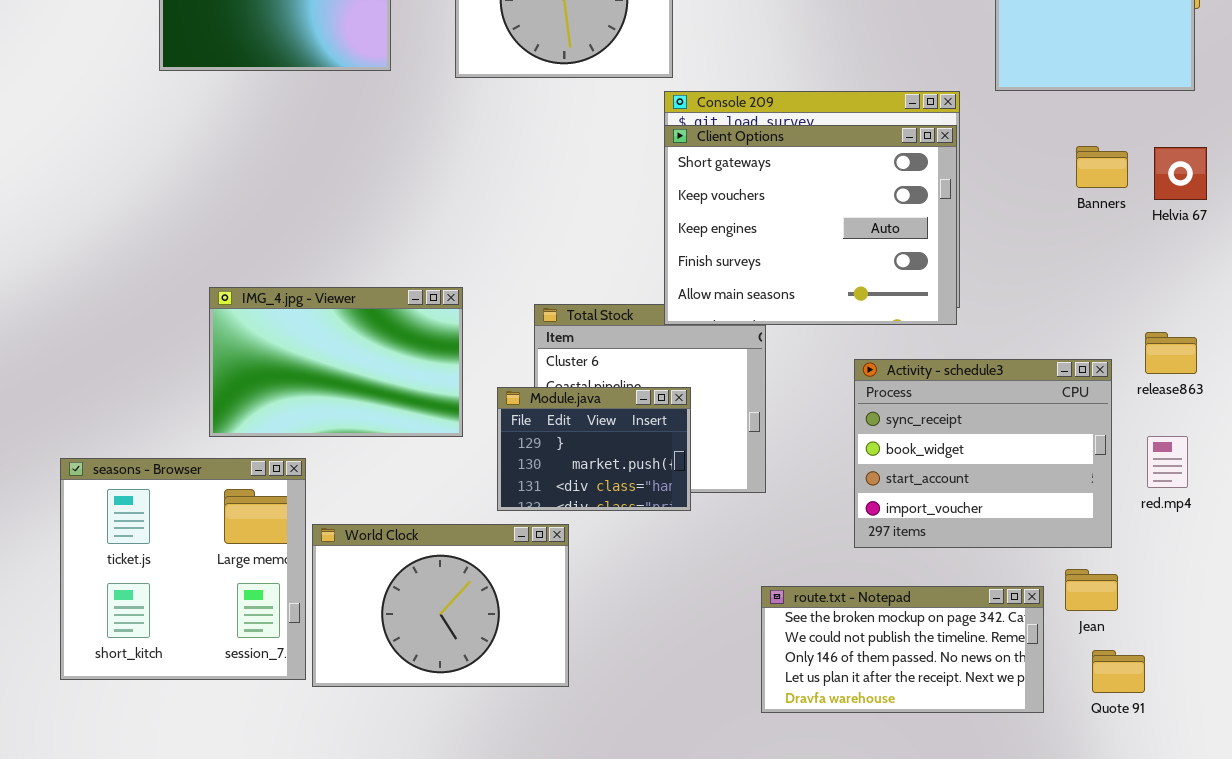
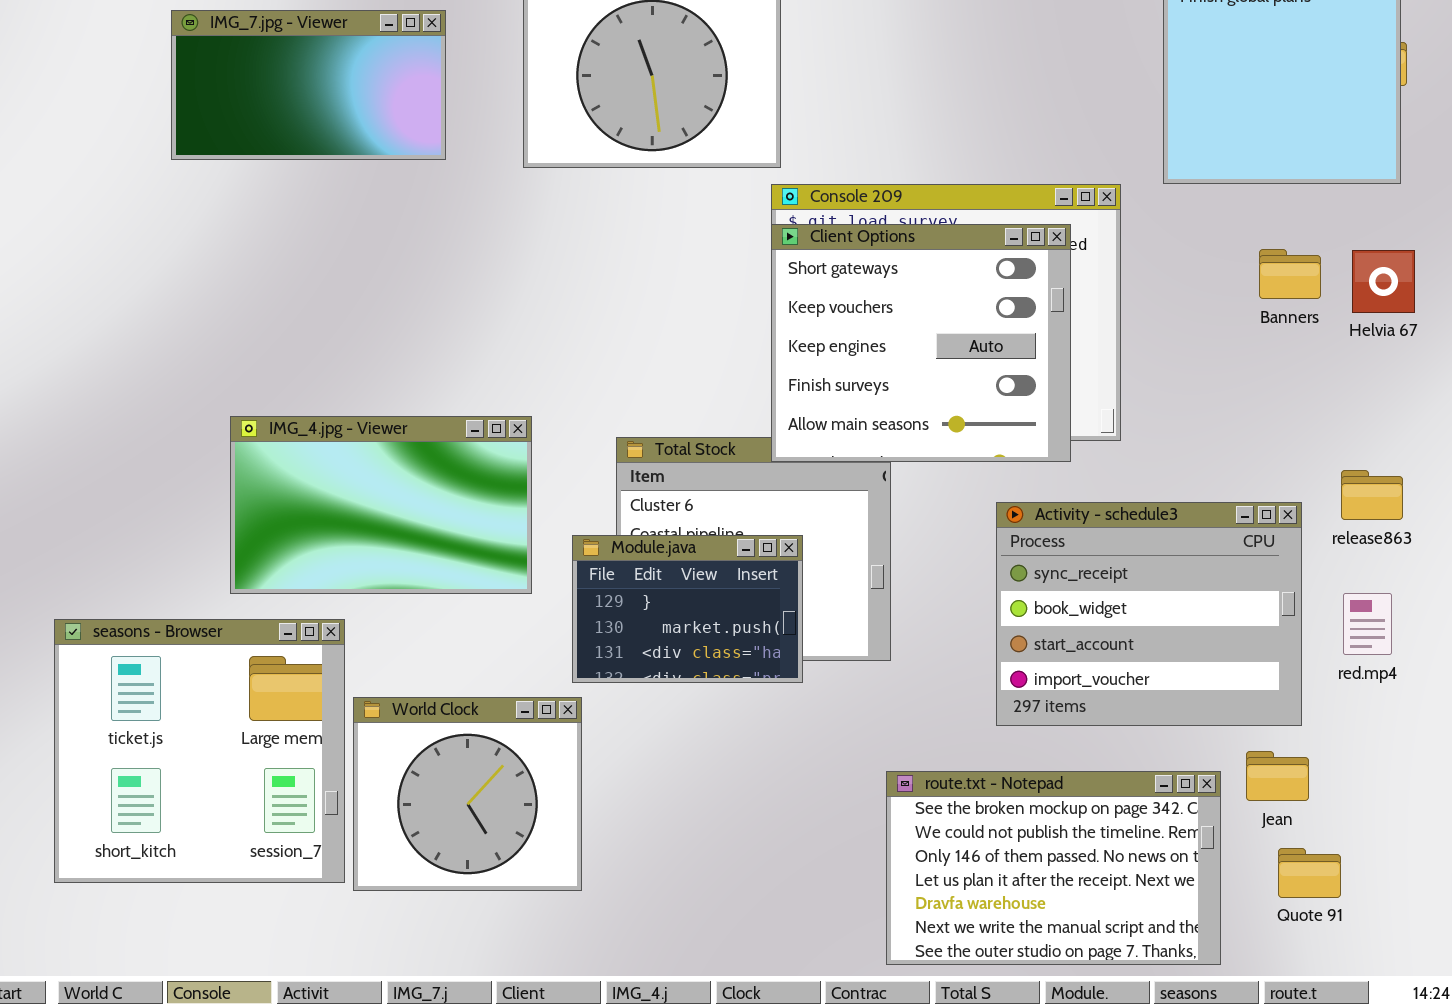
Client Options: [664,125,957,325] -> [771,224,1071,462], resized
World Clock: [312,524,569,687] -> [353,697,582,891], resized
route.txt - Notepad: [761,586,1044,713] -> [886,771,1221,965], resized

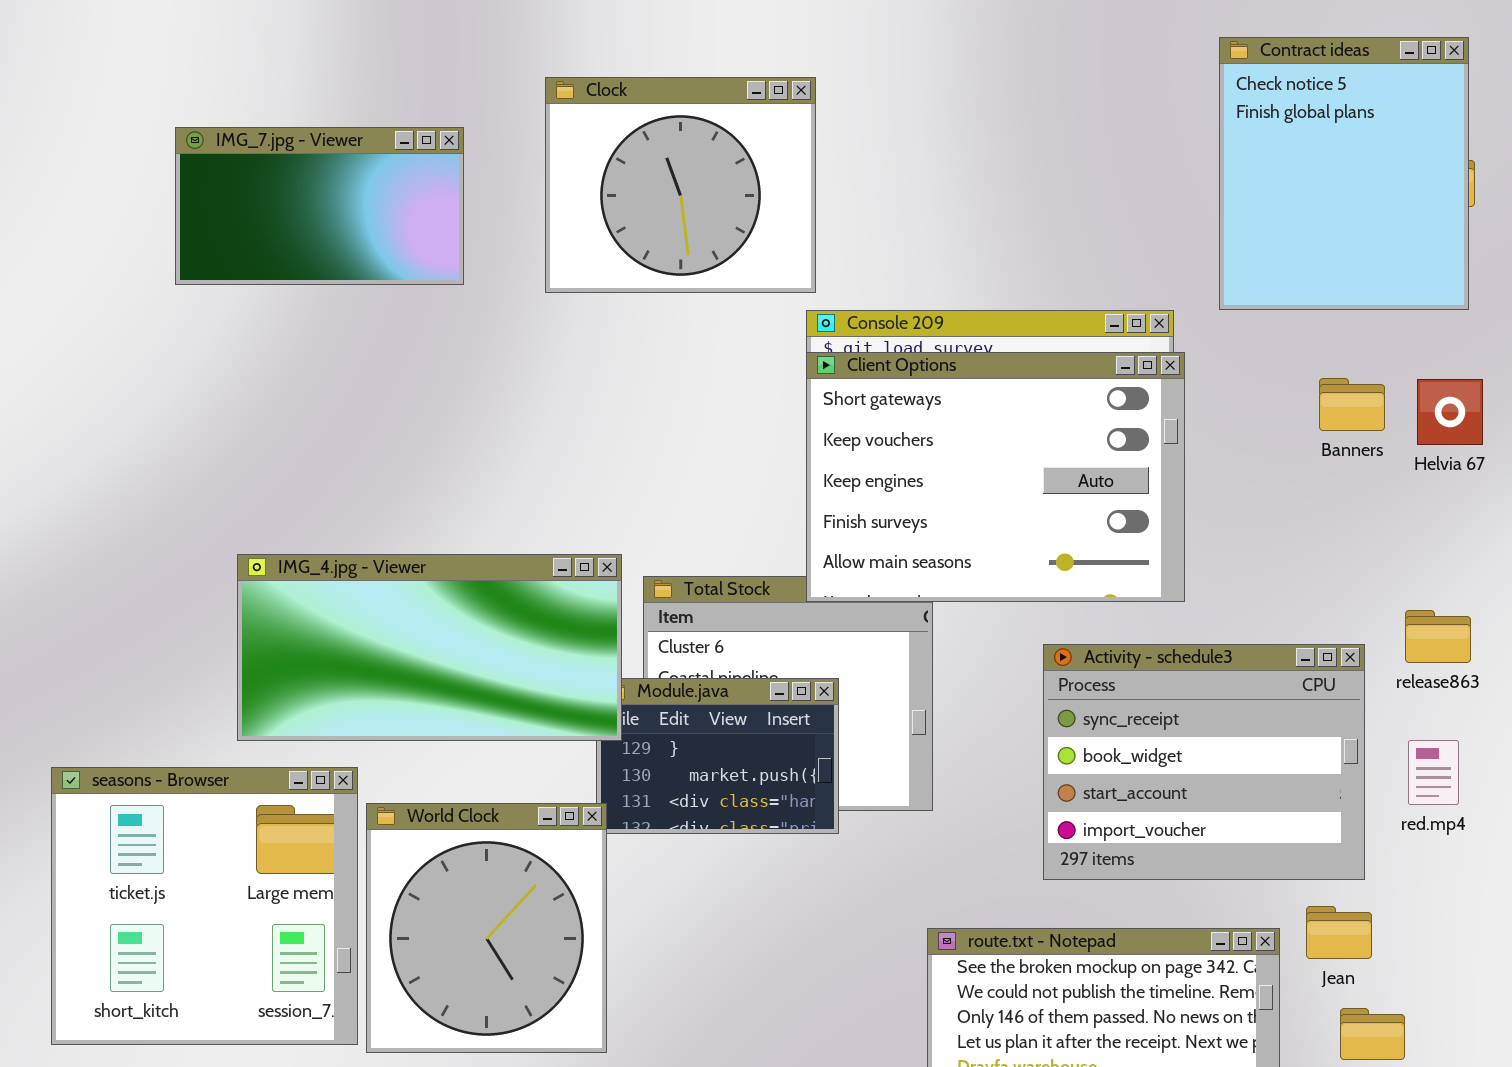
Client Options: [771,224,1071,462] -> [806,352,1185,602], resized
IMG_4.jpg - Viewer: [230,416,532,594] -> [237,554,622,741], resized
World Clock: [353,697,582,891] -> [366,803,607,1053], resized

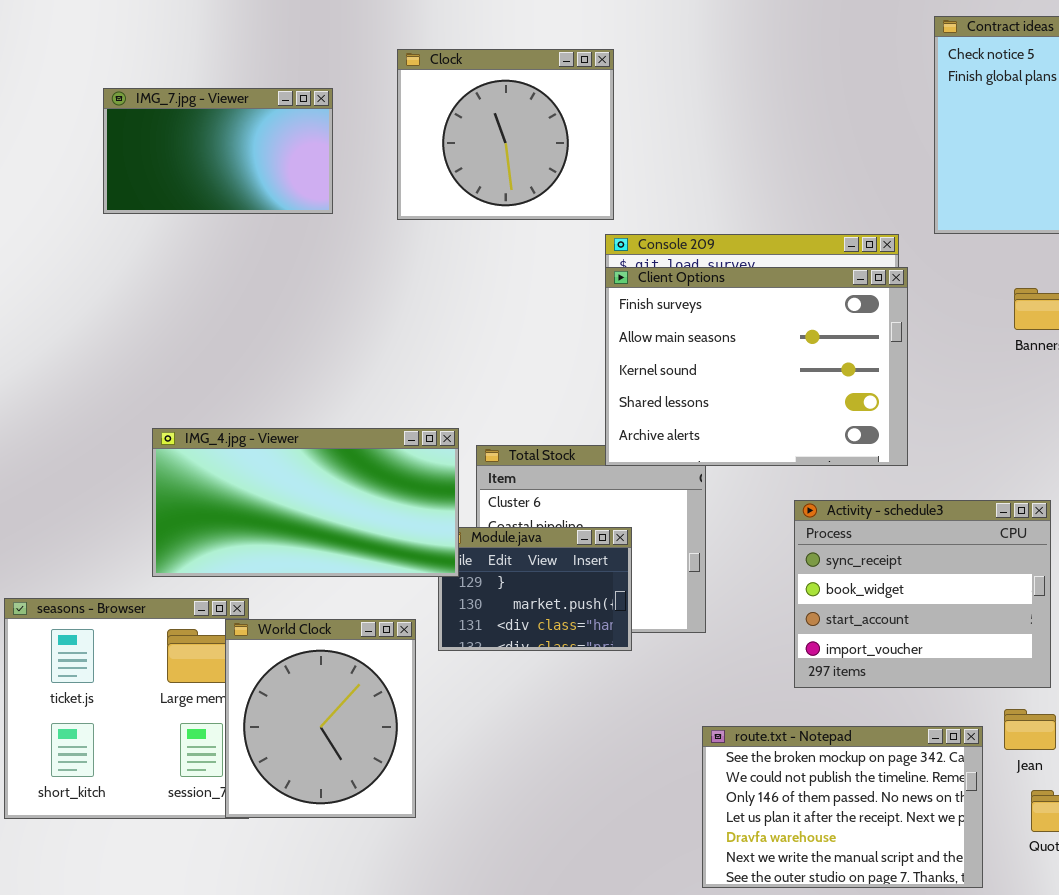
Client Options: [806,352,1185,602] -> [605,267,908,466], scrolled down 3 rows
World Clock: [366,803,607,1053] -> [225,619,416,818], moved

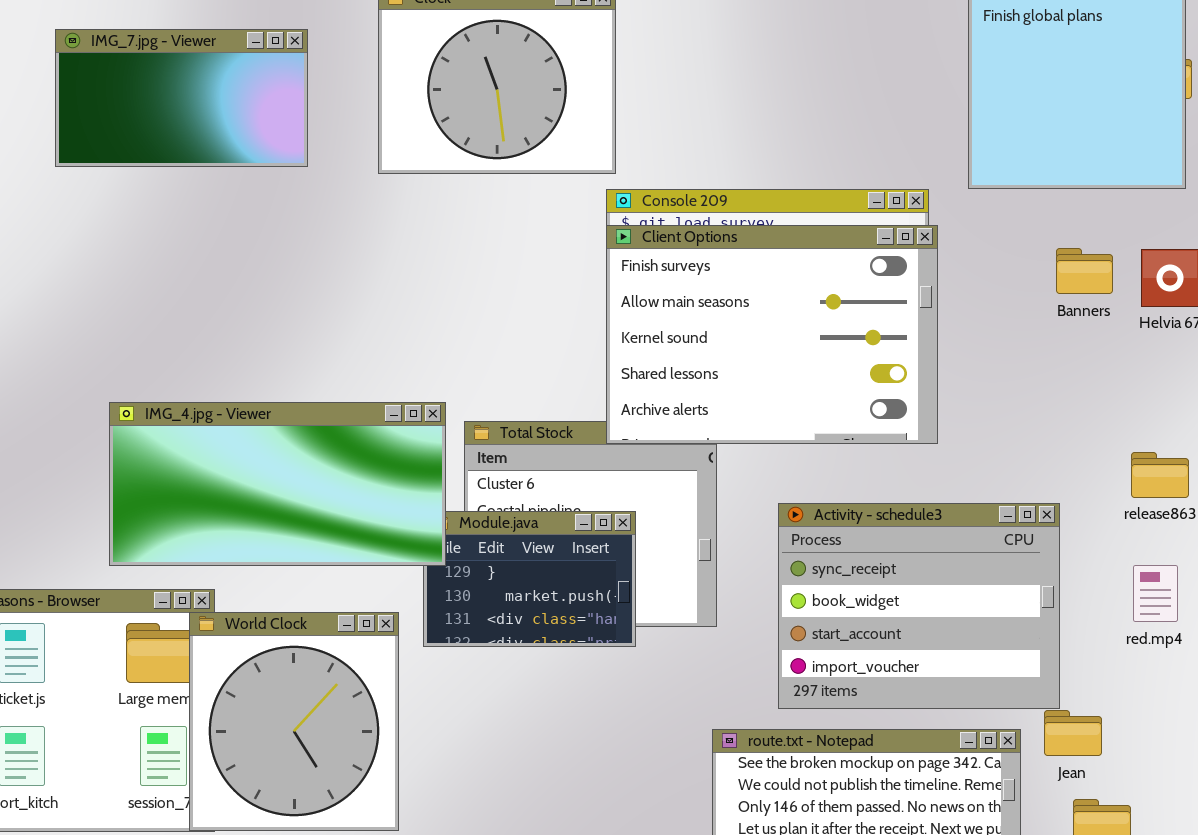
Activity - schedule3: [794,500,1051,688] -> [778,503,1060,709], moved

